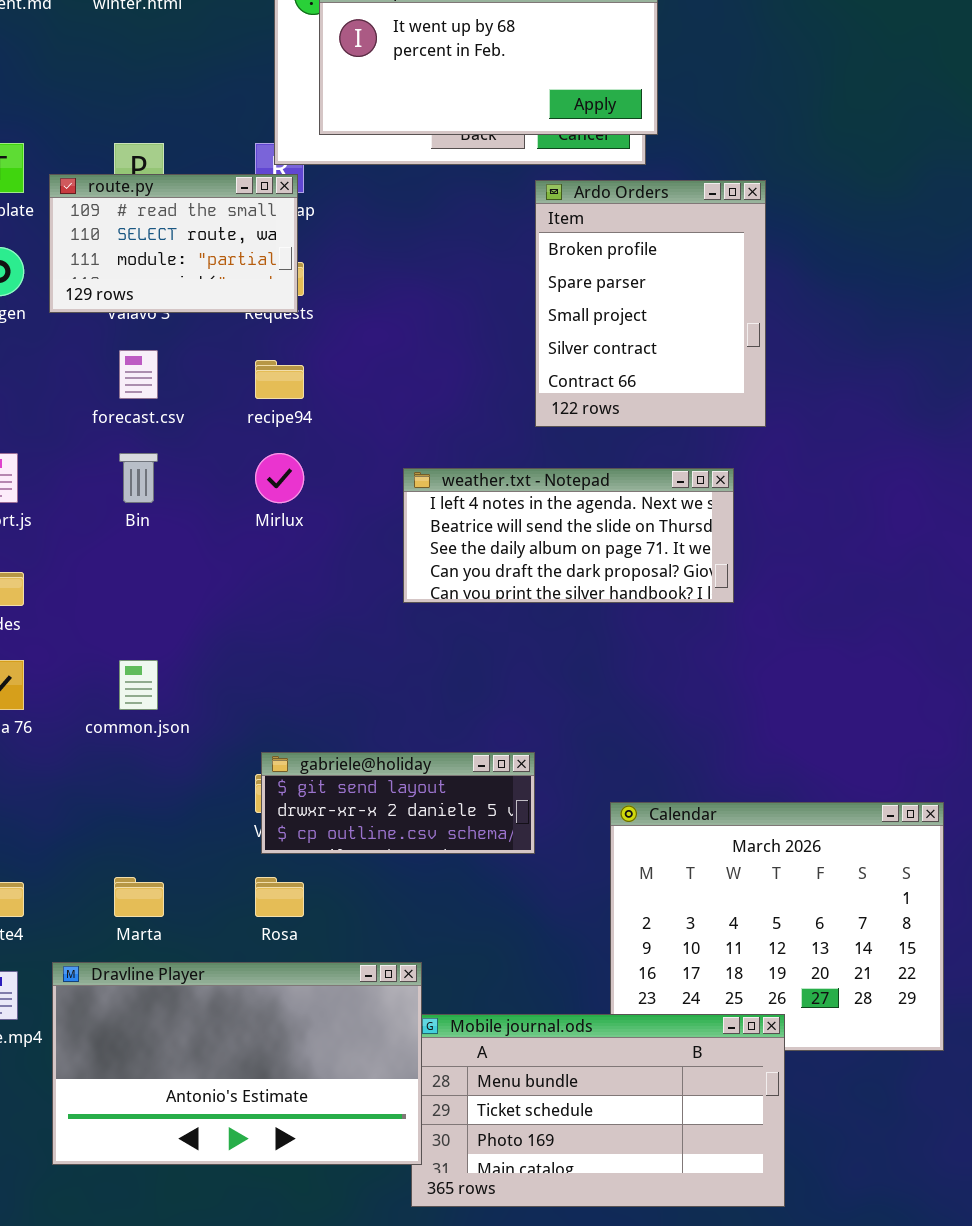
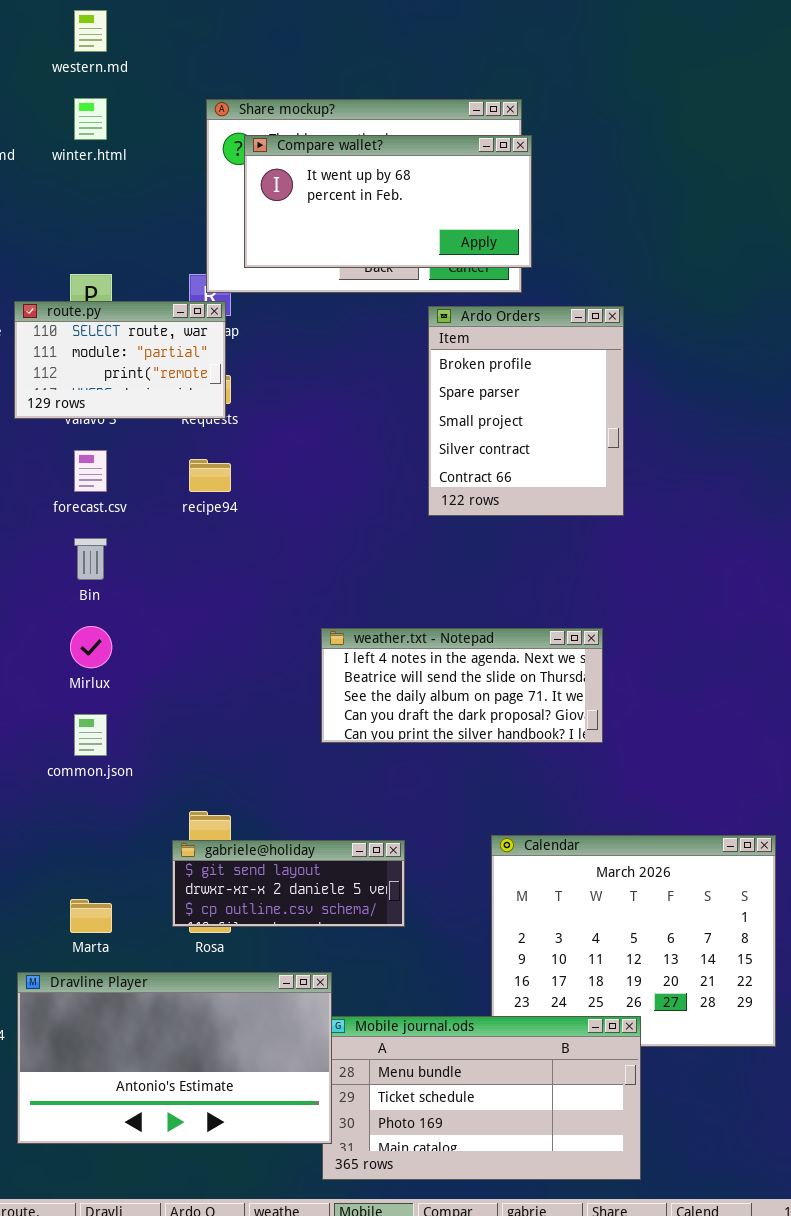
route.py: [49,174,298,313] -> [14,301,226,419], scrolled down 1 row
Mirlux: [255,453,304,503] -> [70,626,112,668], moved
weather.txt - Notepad: [403,468,734,603] -> [321,628,603,743], moved
gabriele@holiday: [261,752,535,854] -> [172,840,405,927], moved

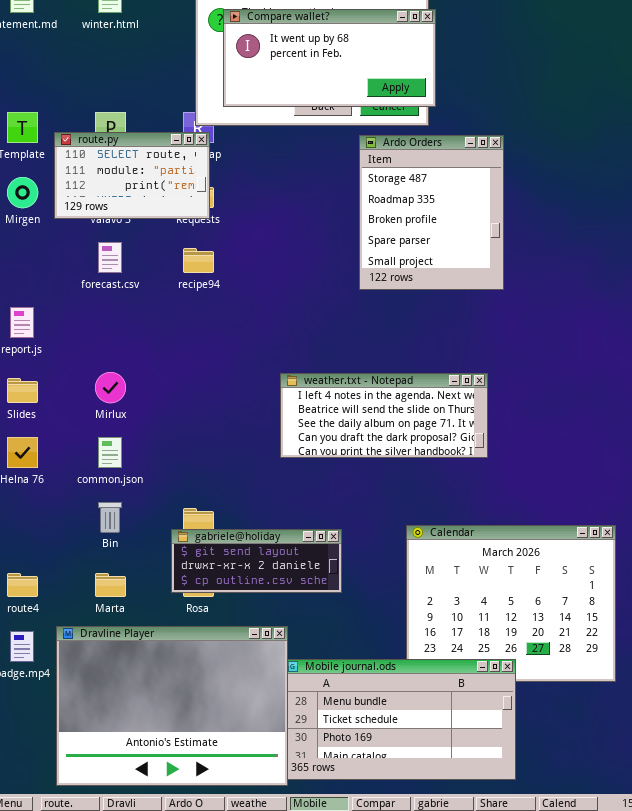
Ardo Orders: [428,306,624,516] -> [359,135,504,290], scrolled up 2 rows
Bin: [74,538,107,580] -> [98,502,122,533], moved
Dravline Player: [17,972,332,1144] -> [56,626,288,786], resized

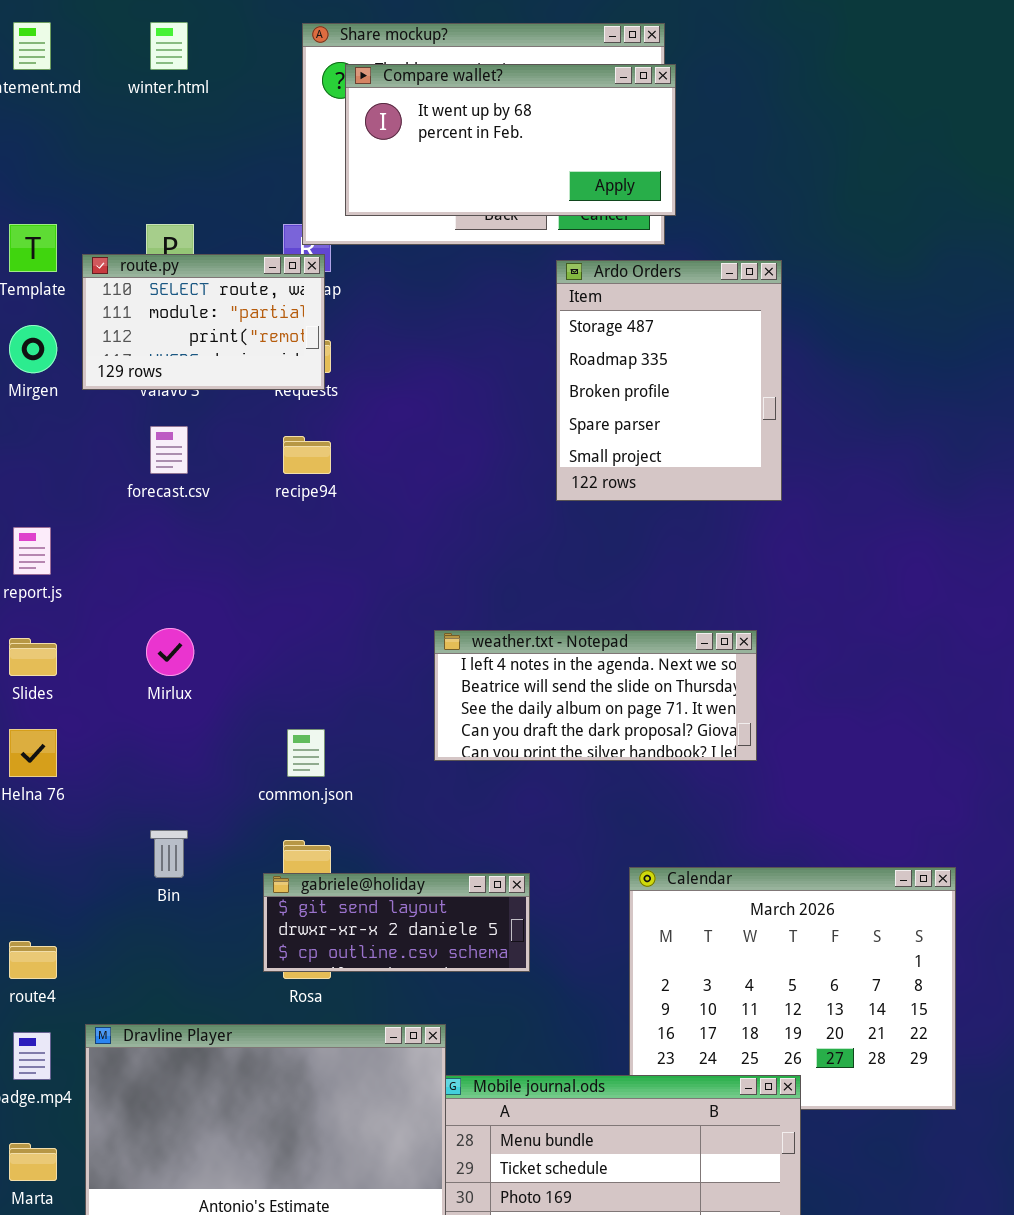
common.json: [98,437,122,468] -> [287,729,325,777], moved
Marta: [95,573,126,597] -> [9,1143,57,1181], moved

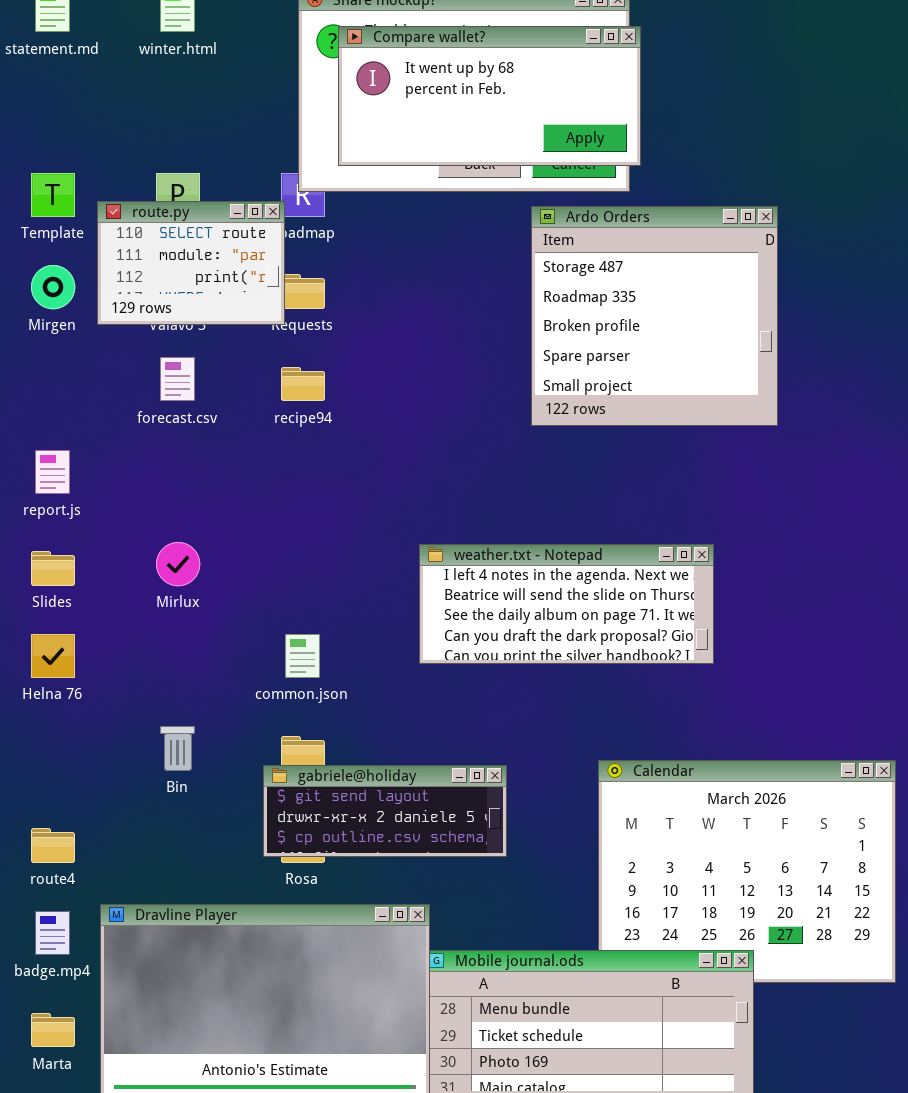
route.py: [82,254,325,390] -> [97,201,285,325], resized
Ardo Orders: [556,260,782,501] -> [531,206,778,426], resized

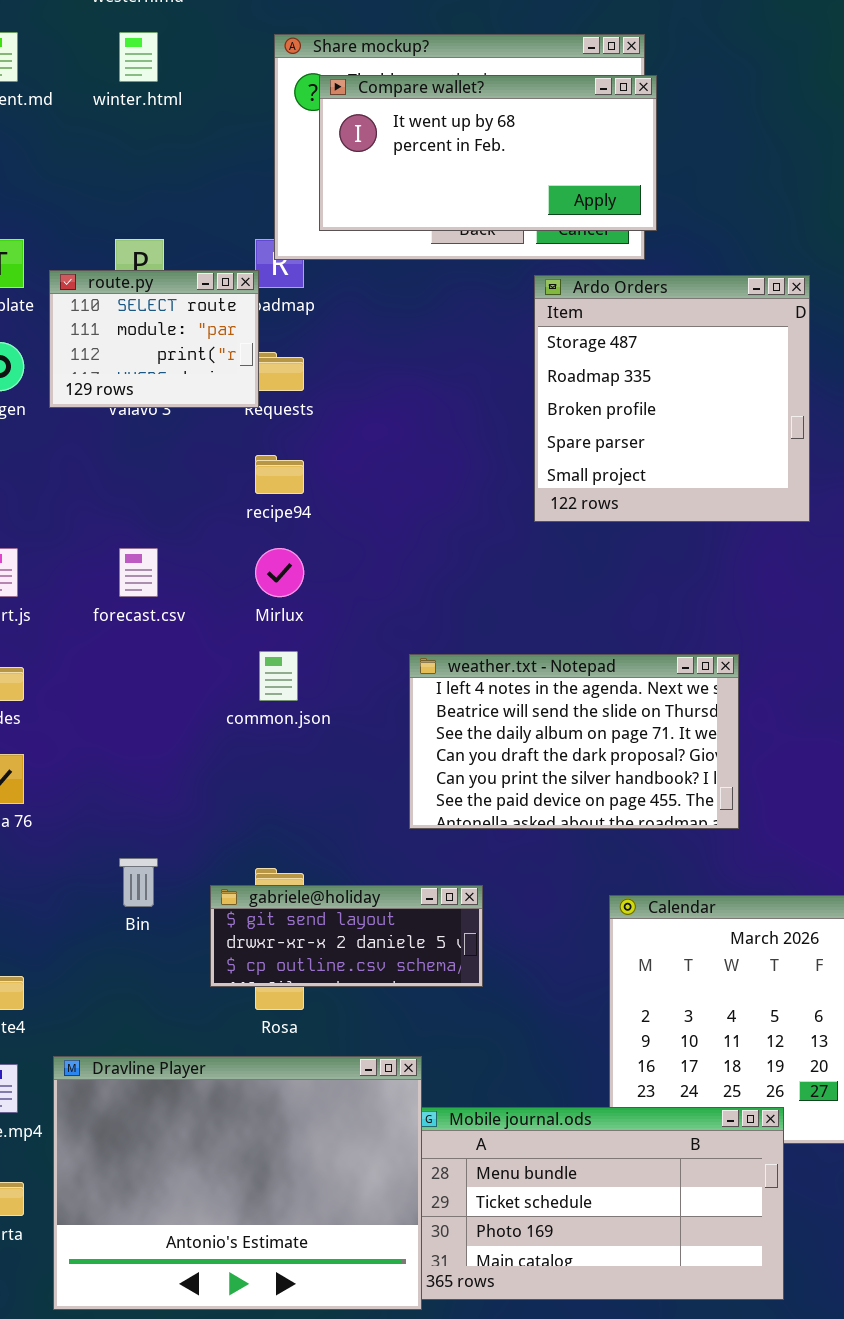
forecast.csv: [160,357,195,401] -> [119,548,158,597], moved
Mirlux: [156,542,200,586] -> [255,548,304,597], moved
weather.txt - Notepad: [419,544,714,664] -> [409,654,739,829], resized
common.json: [285,634,320,678] -> [259,651,298,701], moved
gabriele@holiday: [263,765,507,857] -> [210,885,483,987], moved

